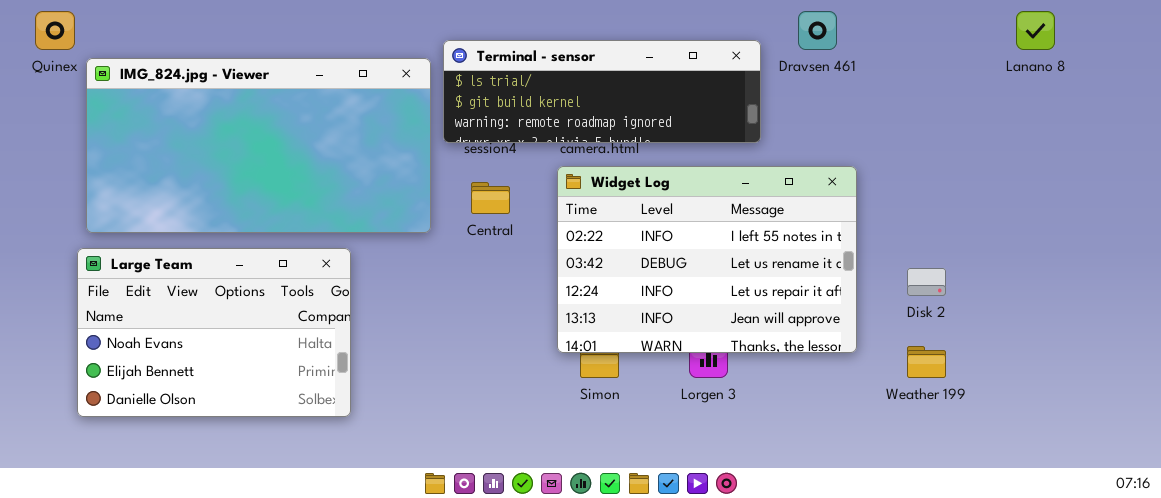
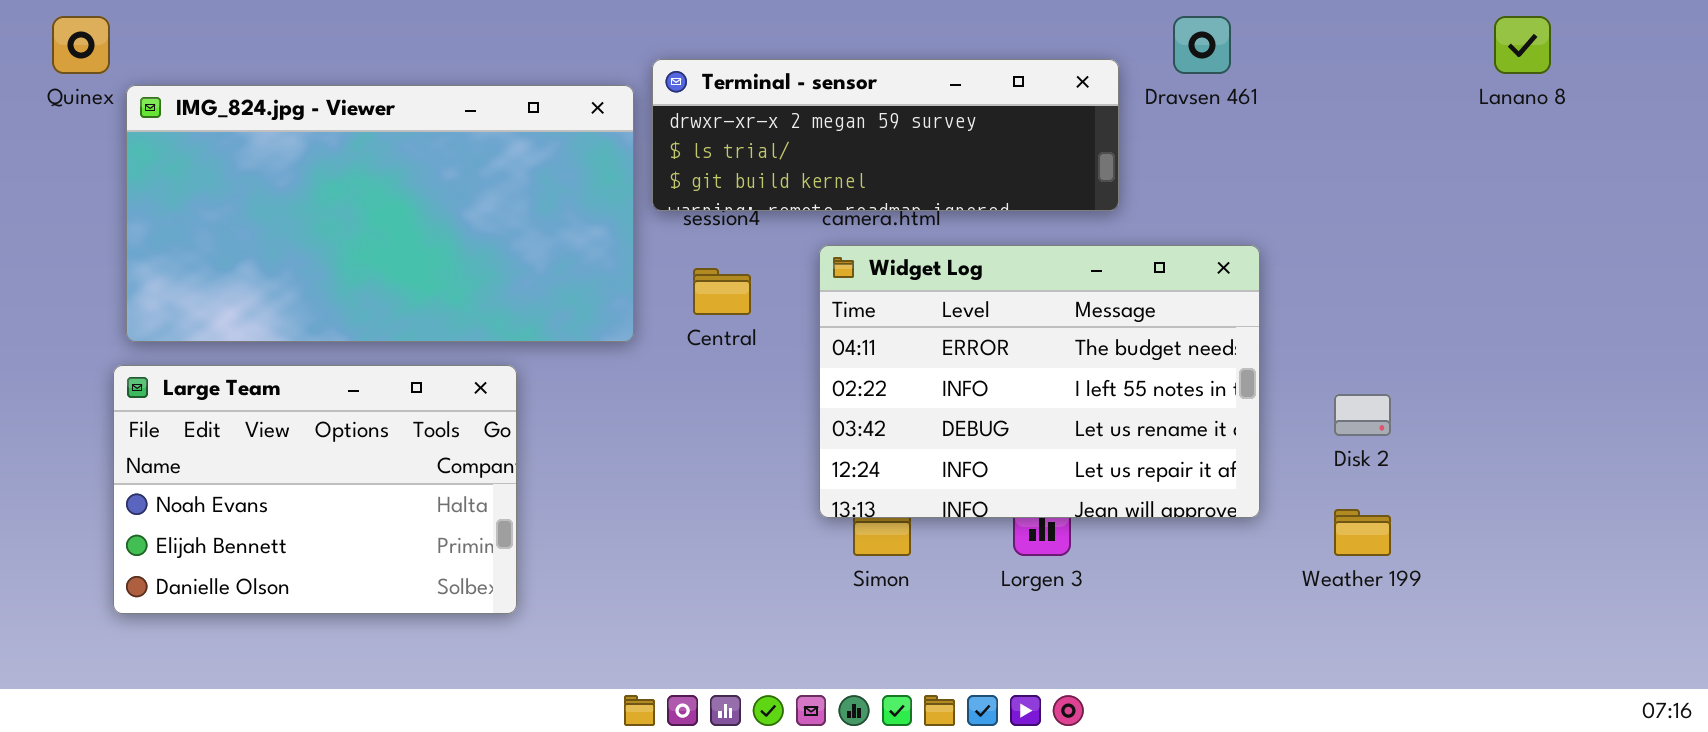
Terminal - sensor: [443,40,761,143] -> [652,59,1119,211], scrolled up 1 row
Widget Log: [557,166,857,353] -> [819,245,1260,518], scrolled up 1 row

